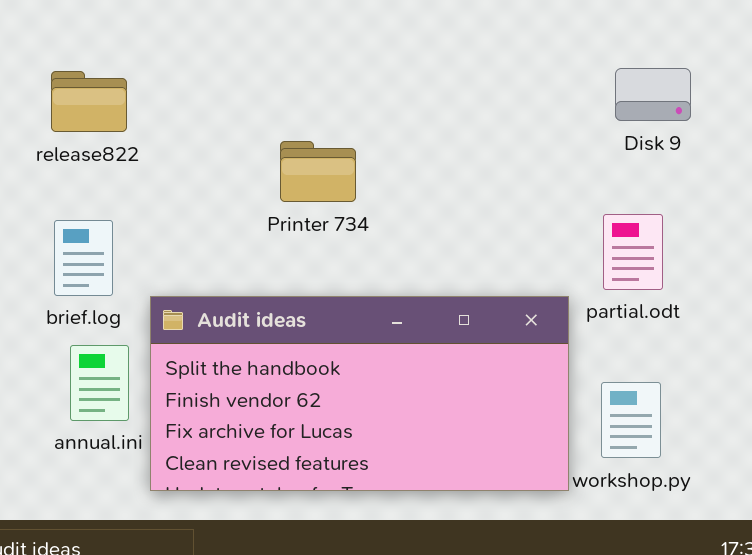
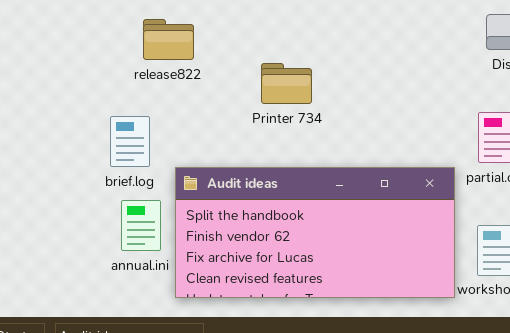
release822: [51,71,127,132] -> [143,19,194,60], moved

